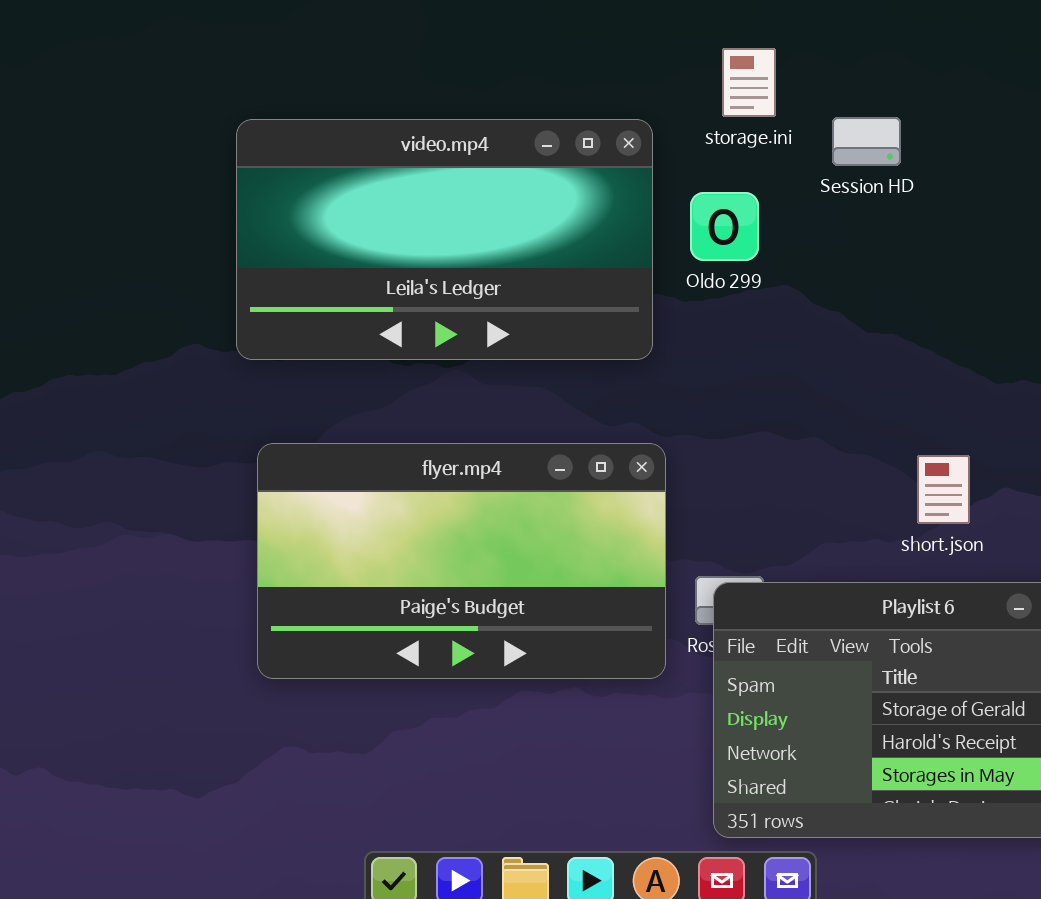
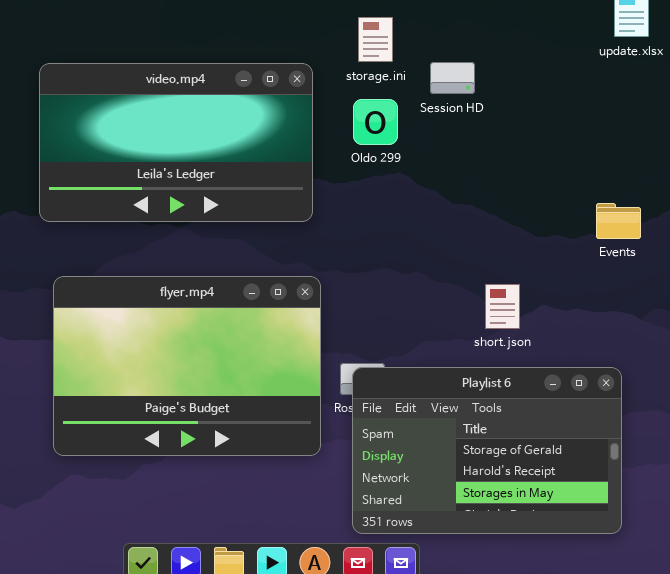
Oldo 299: [690,192,759,261] -> [353,99,398,145], moved
flyer.mp4: [257,443,666,679] -> [53,276,321,456], resized

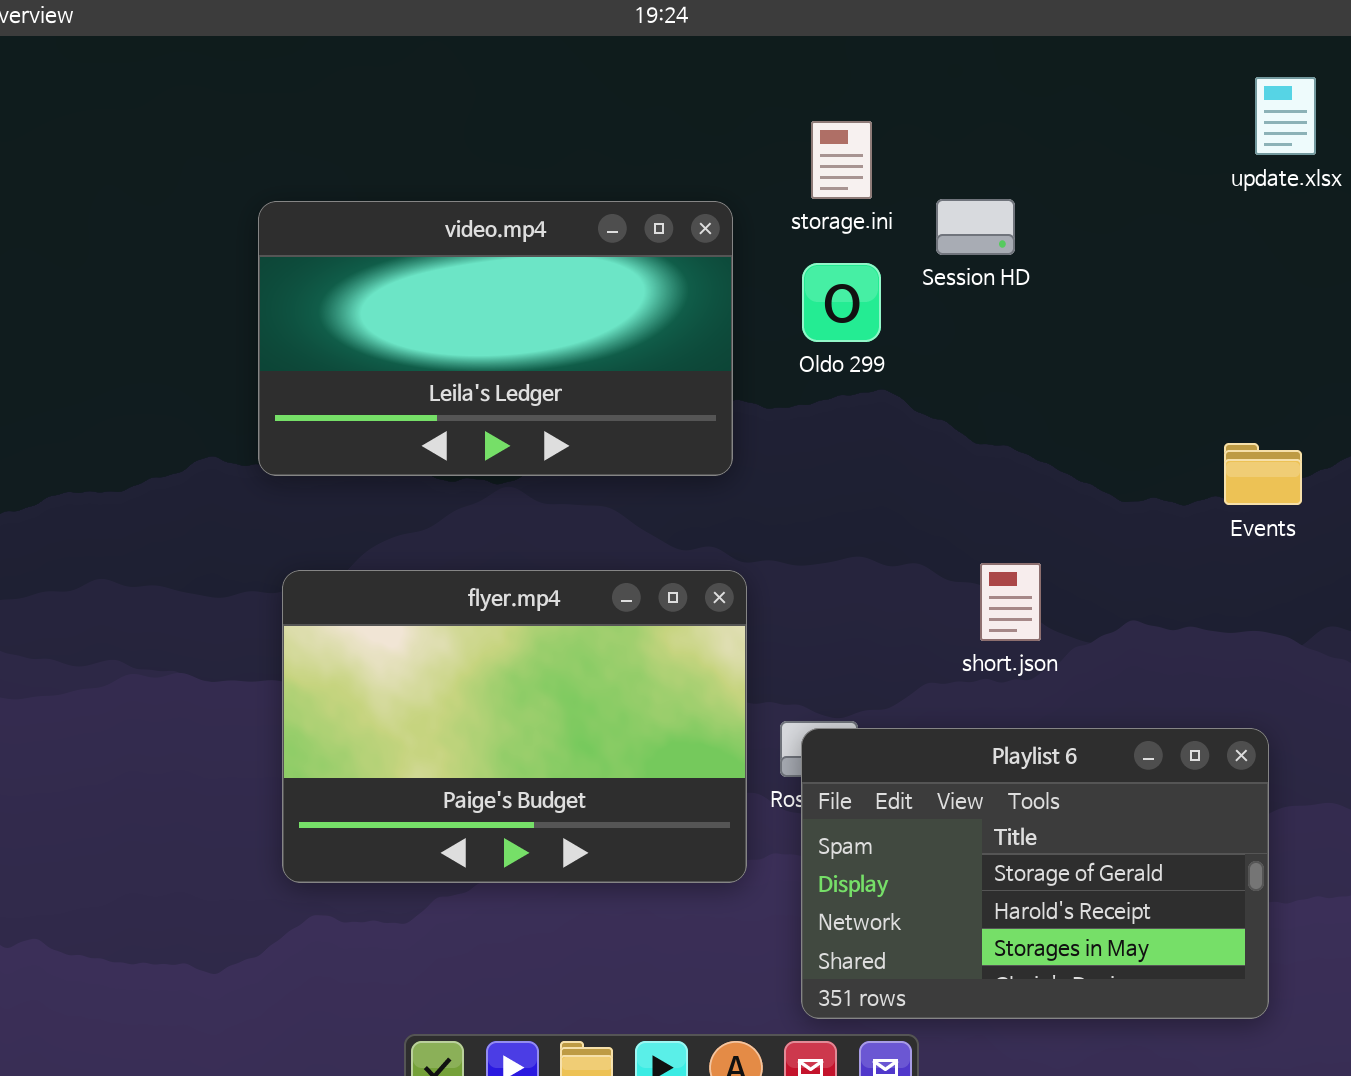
short.json: [485,284,520,329] -> [980,563,1041,641], moved

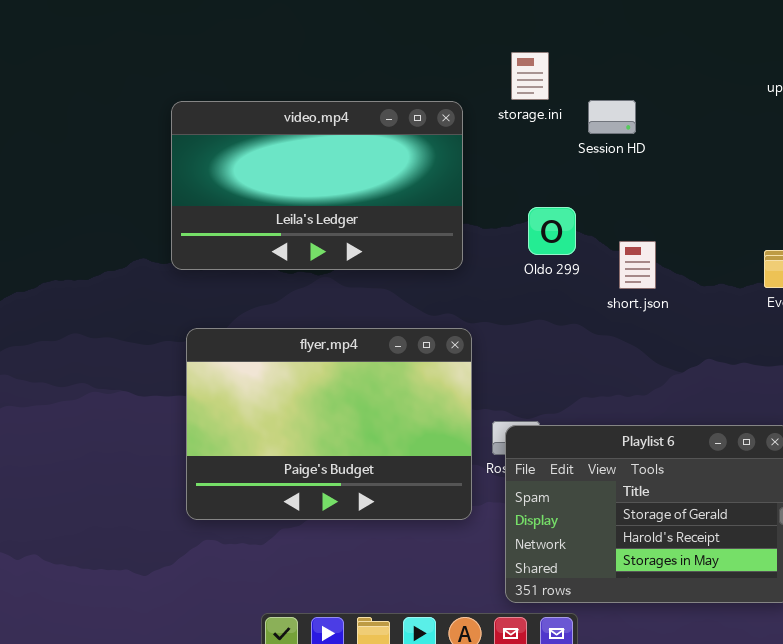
Oldo 299: [802,263,881,342] -> [528,207,576,255], moved
short.json: [980,563,1041,641] -> [619,241,656,289], moved

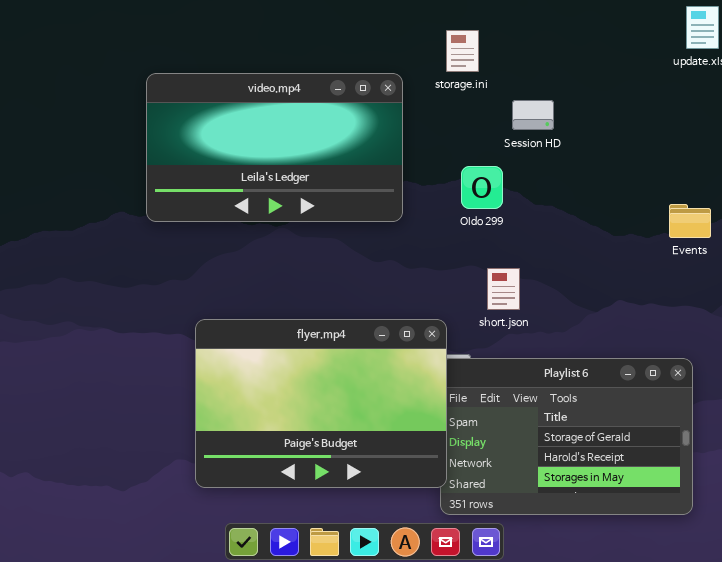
Session HD: [588,100,636,134] -> [512,100,554,130], moved
short.json: [619,241,656,289] -> [487,268,520,310], moved
flyer.mp4: [186,328,472,520] -> [195,319,447,488], moved

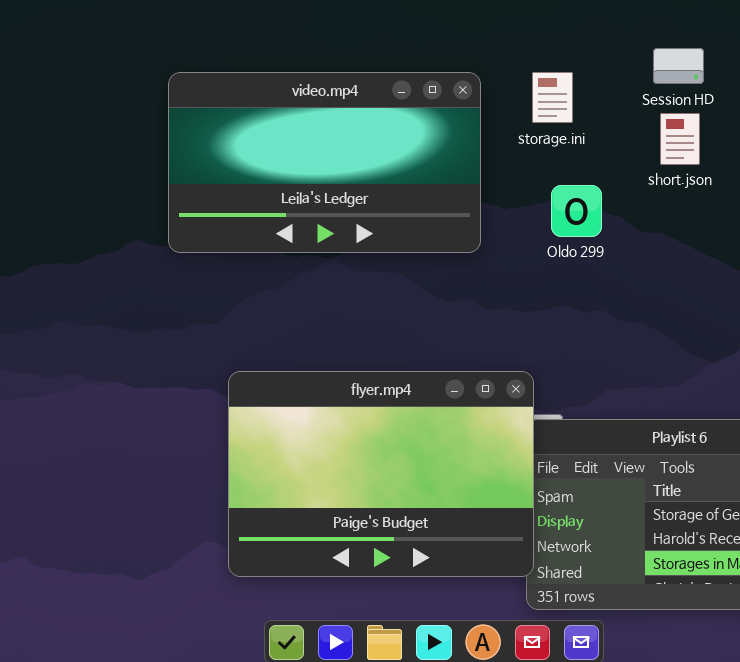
storage.ini: [446,30,479,72] -> [532,72,573,123], moved
Session HD: [512,100,554,130] -> [653,48,704,84], moved
short.json: [487,268,520,310] -> [660,113,700,165], moved

